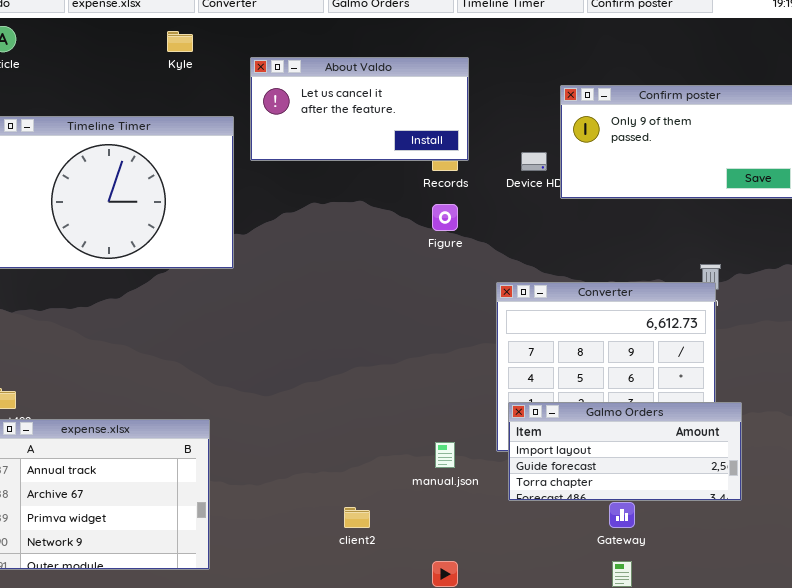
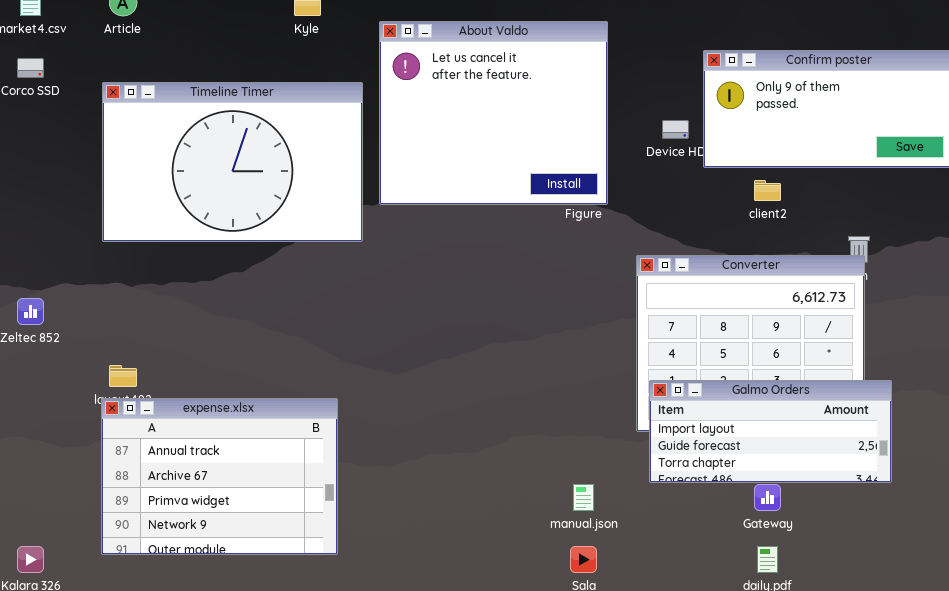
About Valdo: [250,57,469,161] -> [379,21,608,205], resized
manual.json: [435,442,455,468] -> [573,484,594,511], moved
client2: [344,507,370,528] -> [754,180,781,201], moved

